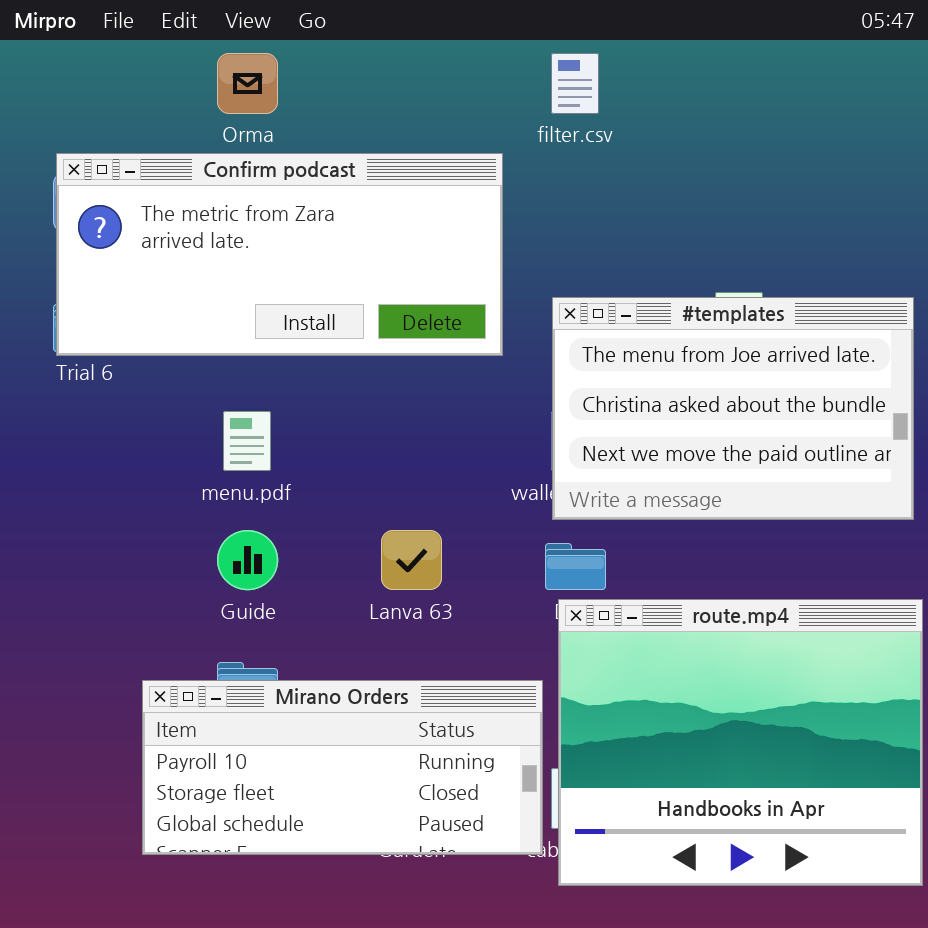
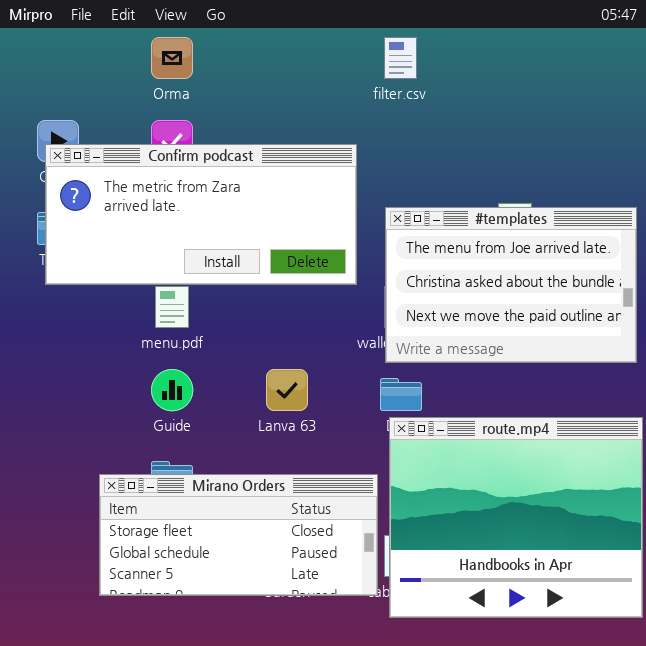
Confirm podcast: [56,153,503,356] -> [45,144,357,285], moved
Mirano Orders: [142,680,543,855] -> [99,474,378,596], scrolled down 1 row

